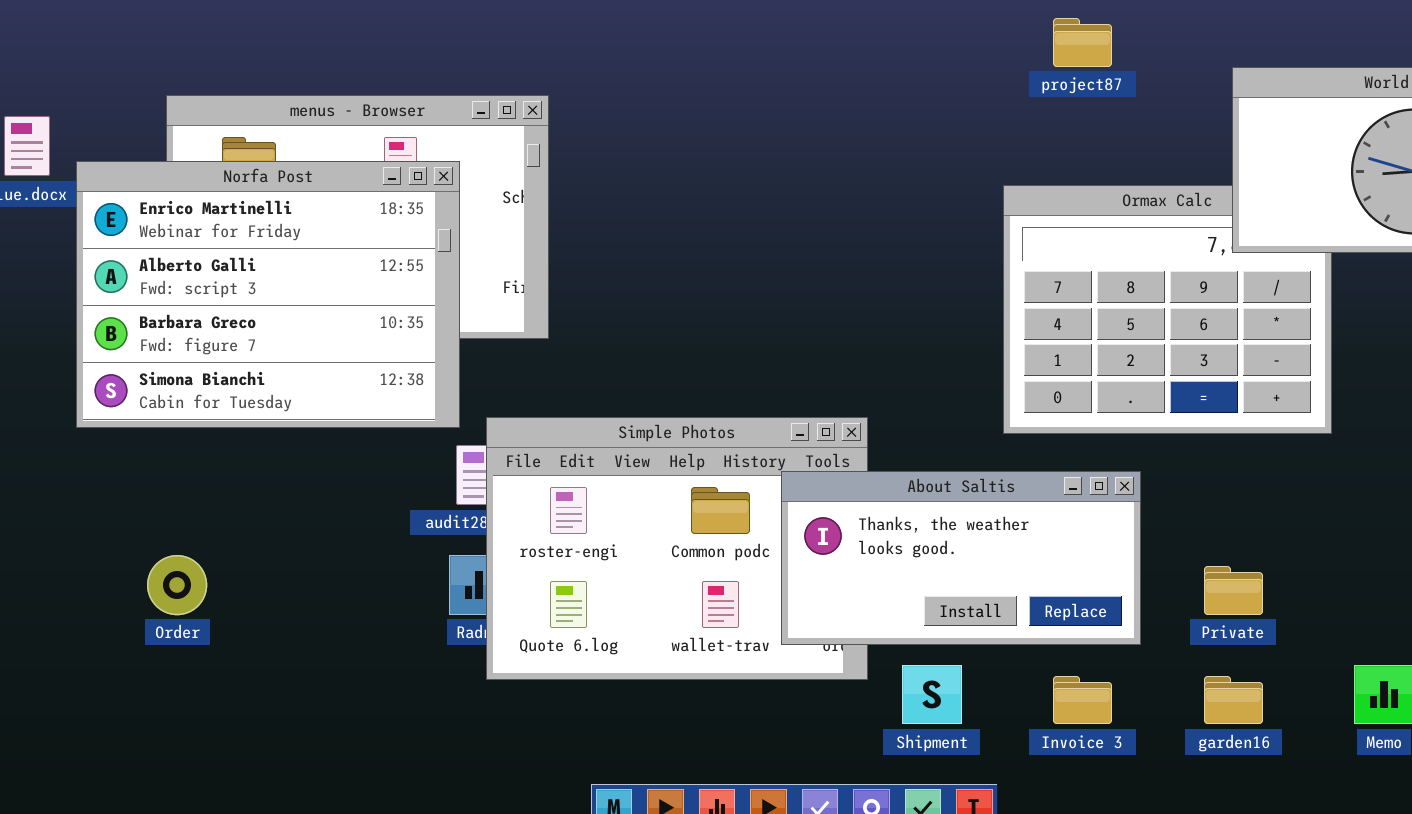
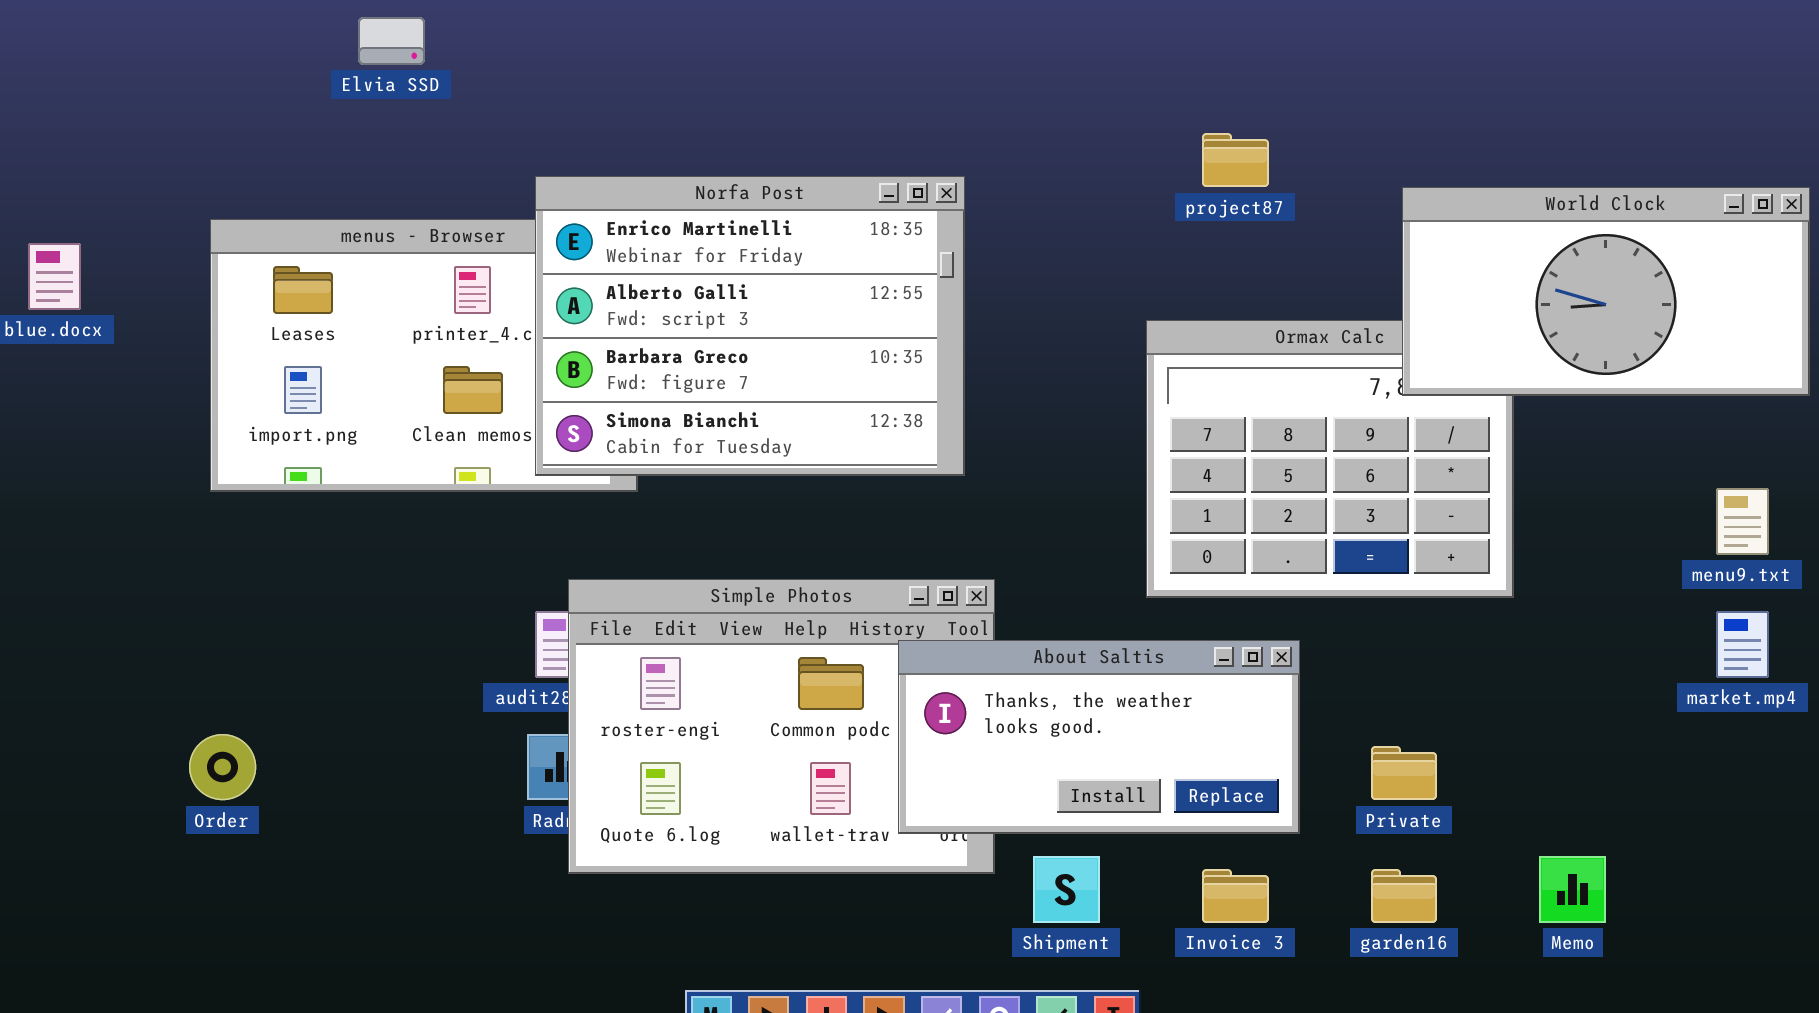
Norfa Post: [76,161,460,428] -> [535,176,965,476], moved

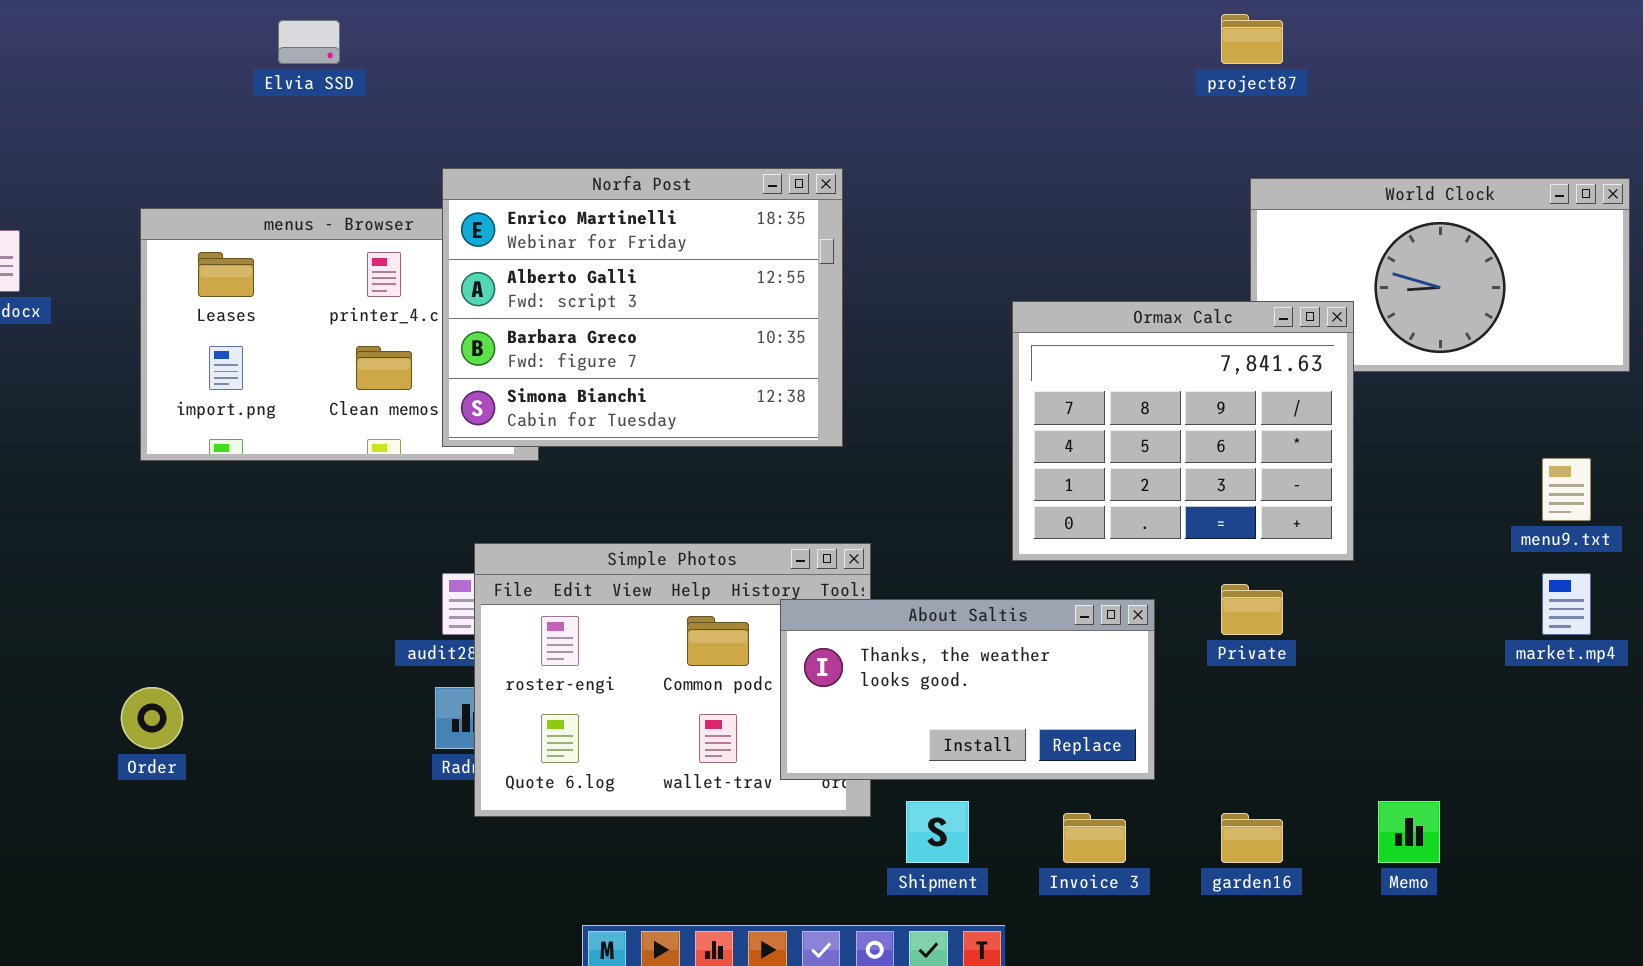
project87: [1202,133,1269,187] -> [1221,14,1283,64], moved
Ormax Calc: [1146,320,1514,598] -> [1012,301,1354,561], raised
Private: [1371,746,1437,800] -> [1221,584,1283,635], moved

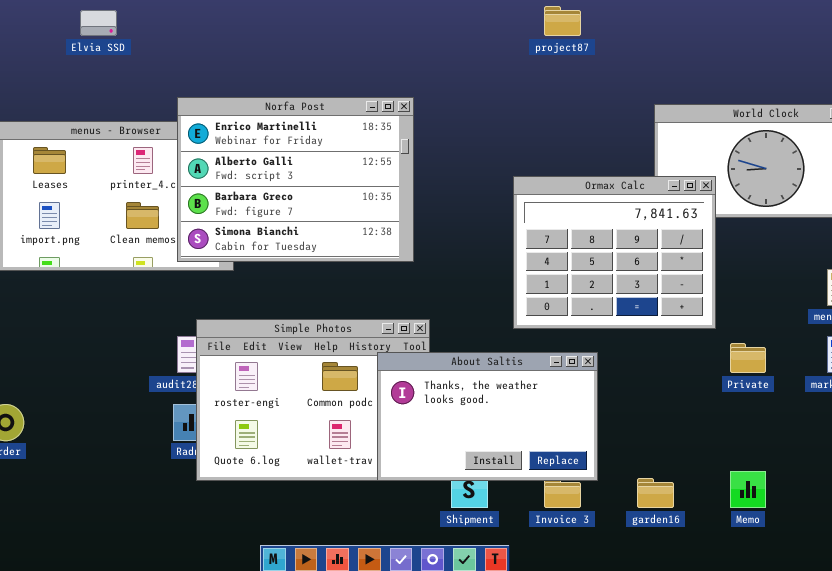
project87: [1221,14,1283,64] -> [544,6,581,36], moved
Private: [1221,584,1283,635] -> [730,343,766,373], moved
About Saltis: [780,599,1155,780] -> [377,352,598,481], resized

